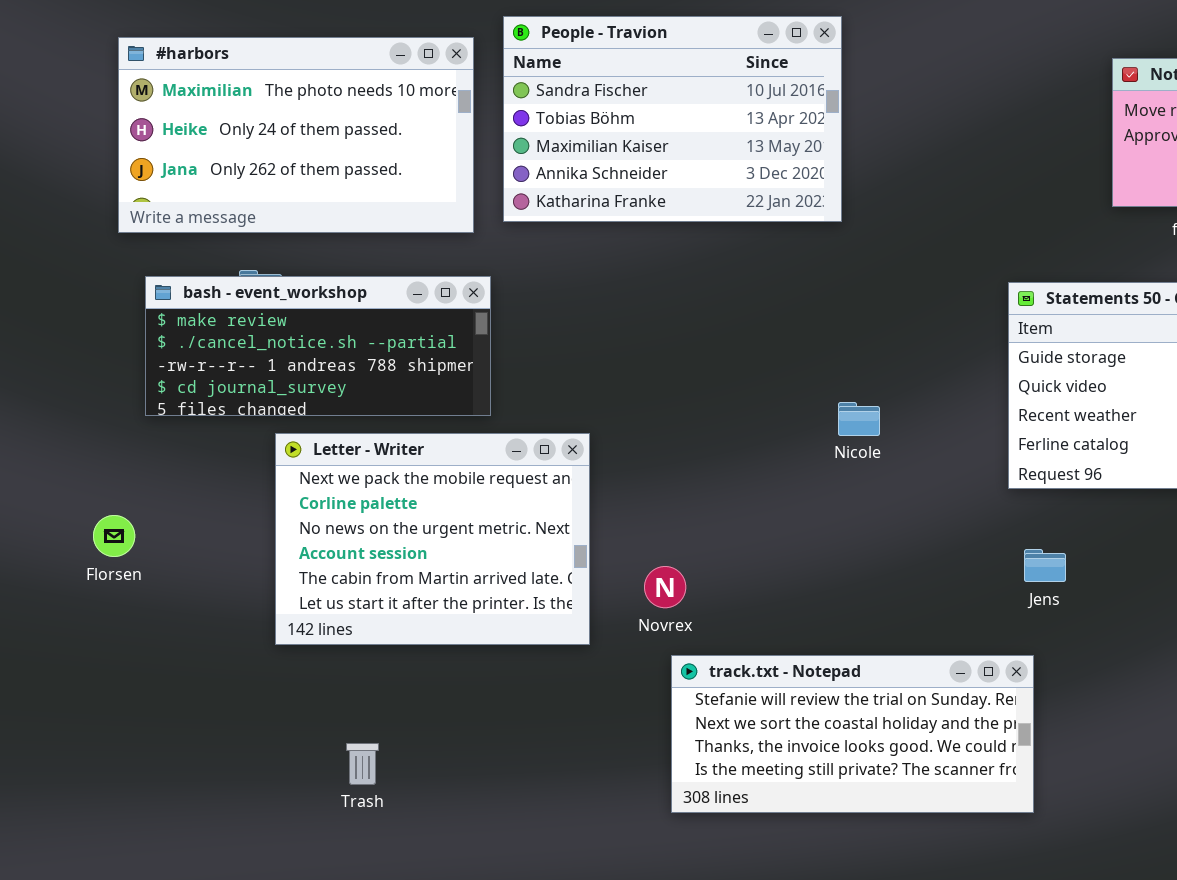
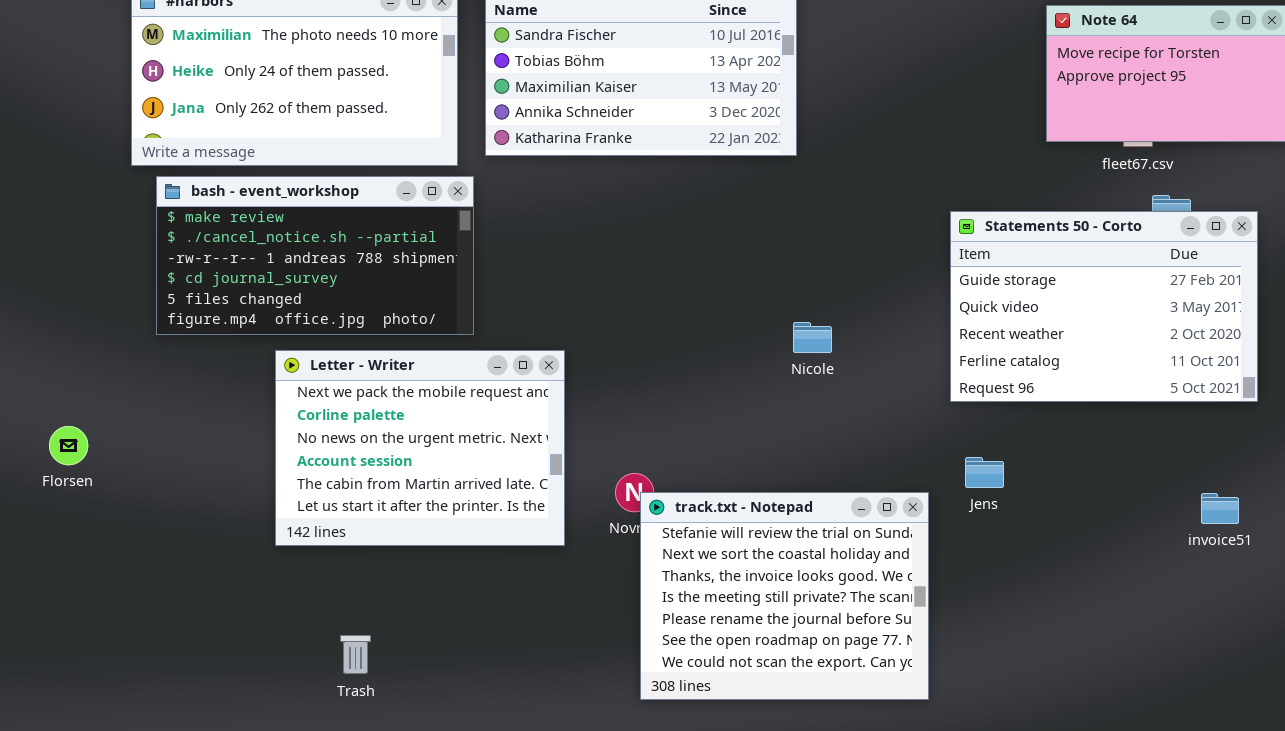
bash - event_workshop: [145,276,491,416] -> [156,176,474,335], resized
Florsen: [93,515,135,557] -> [49,426,88,465], moved
track.txt - Notepad: [671,655,1034,813] -> [640,492,929,700], resized

